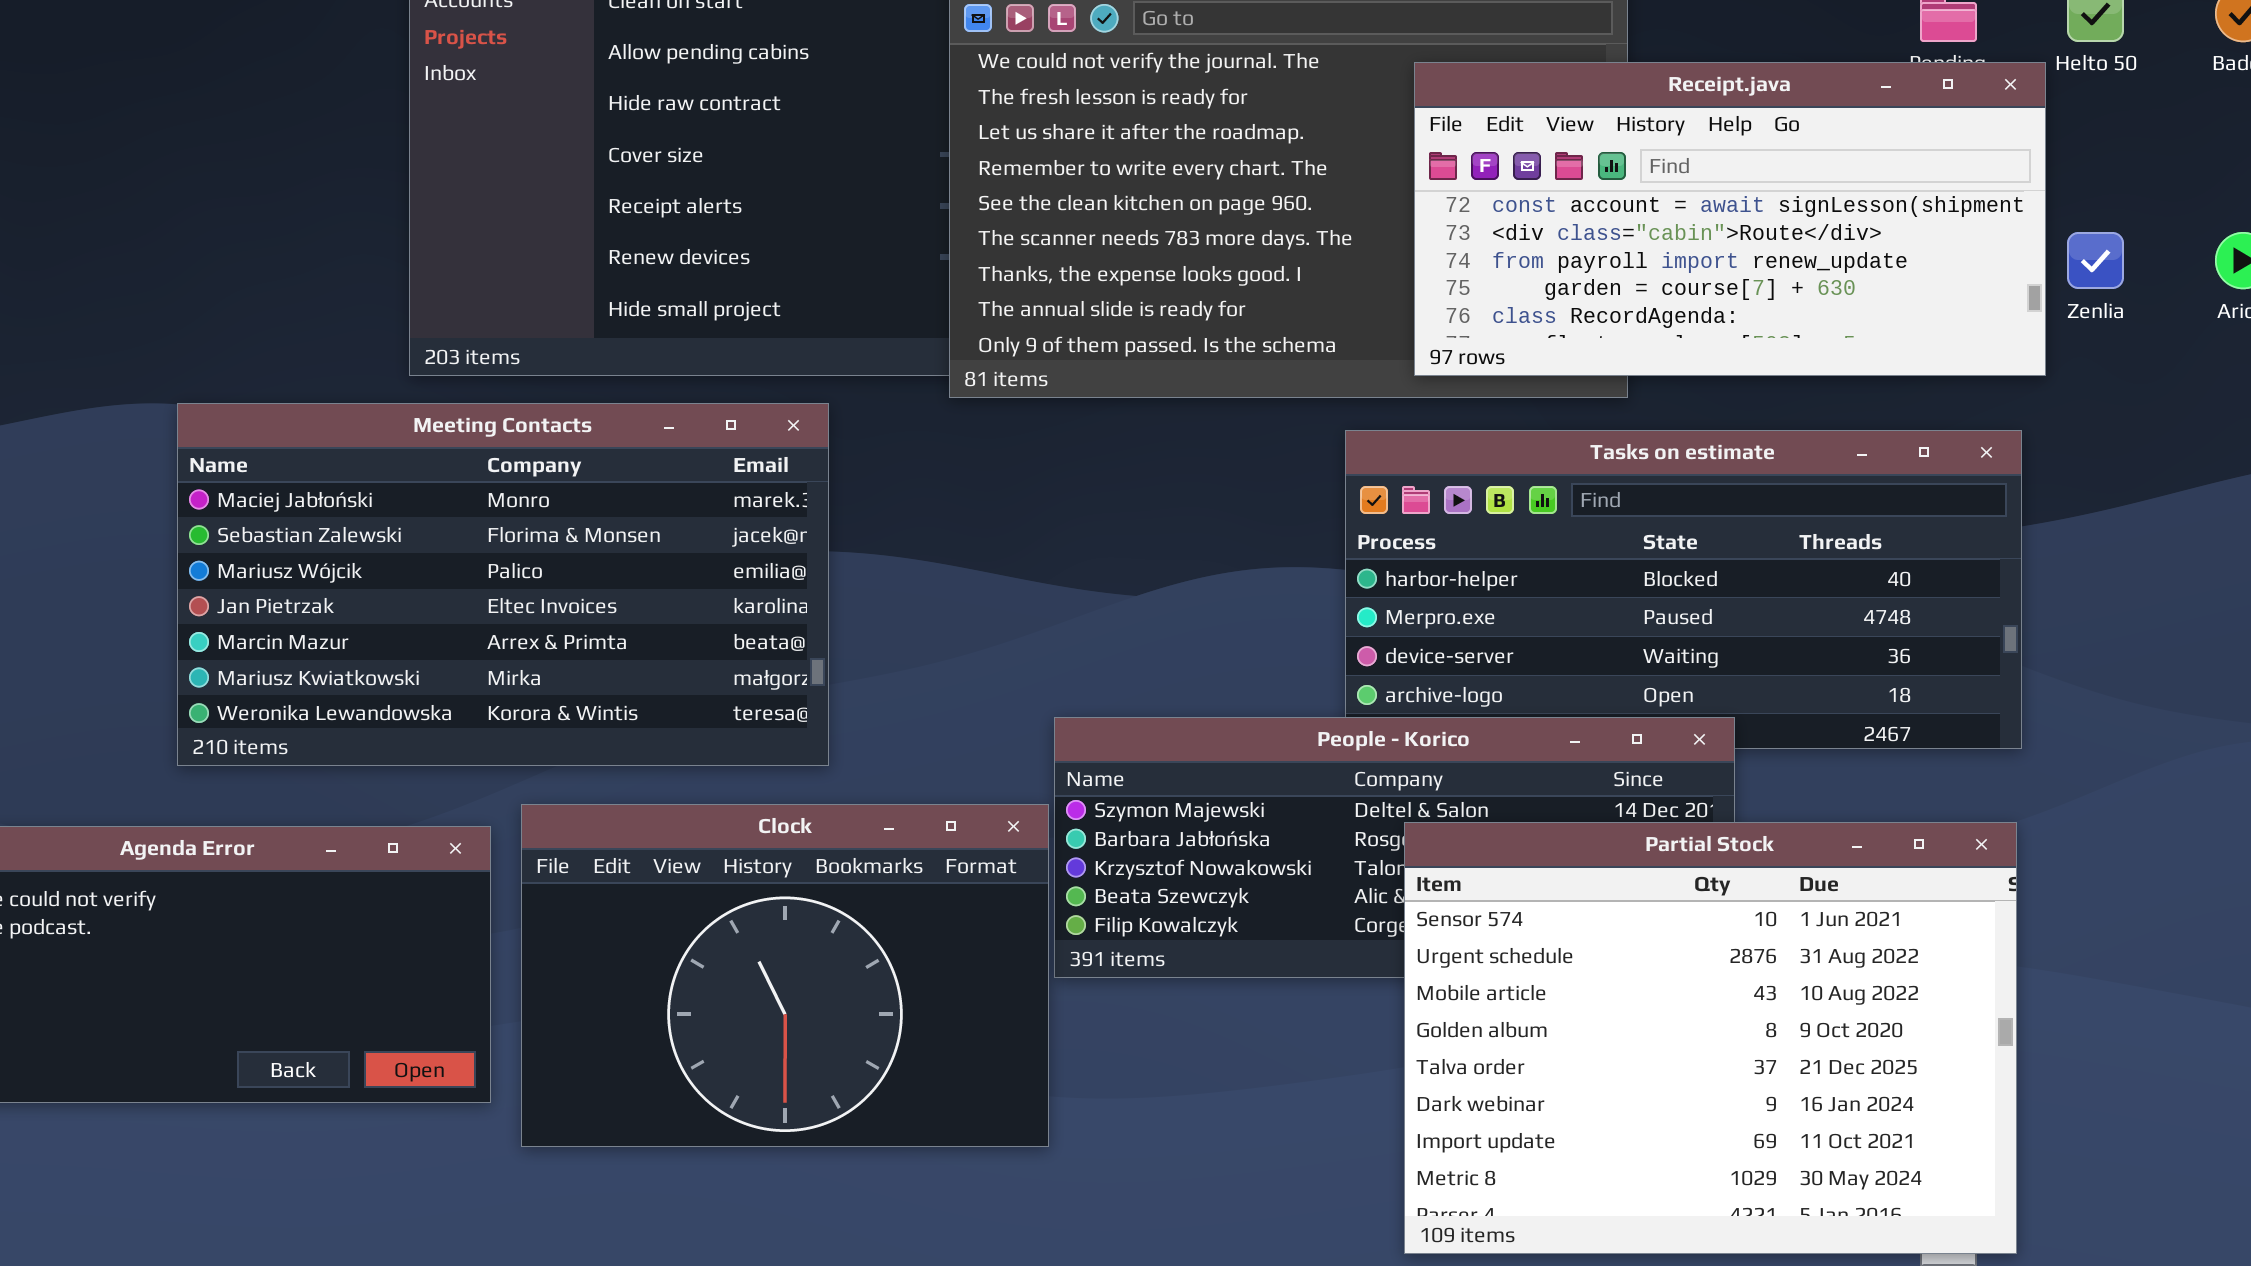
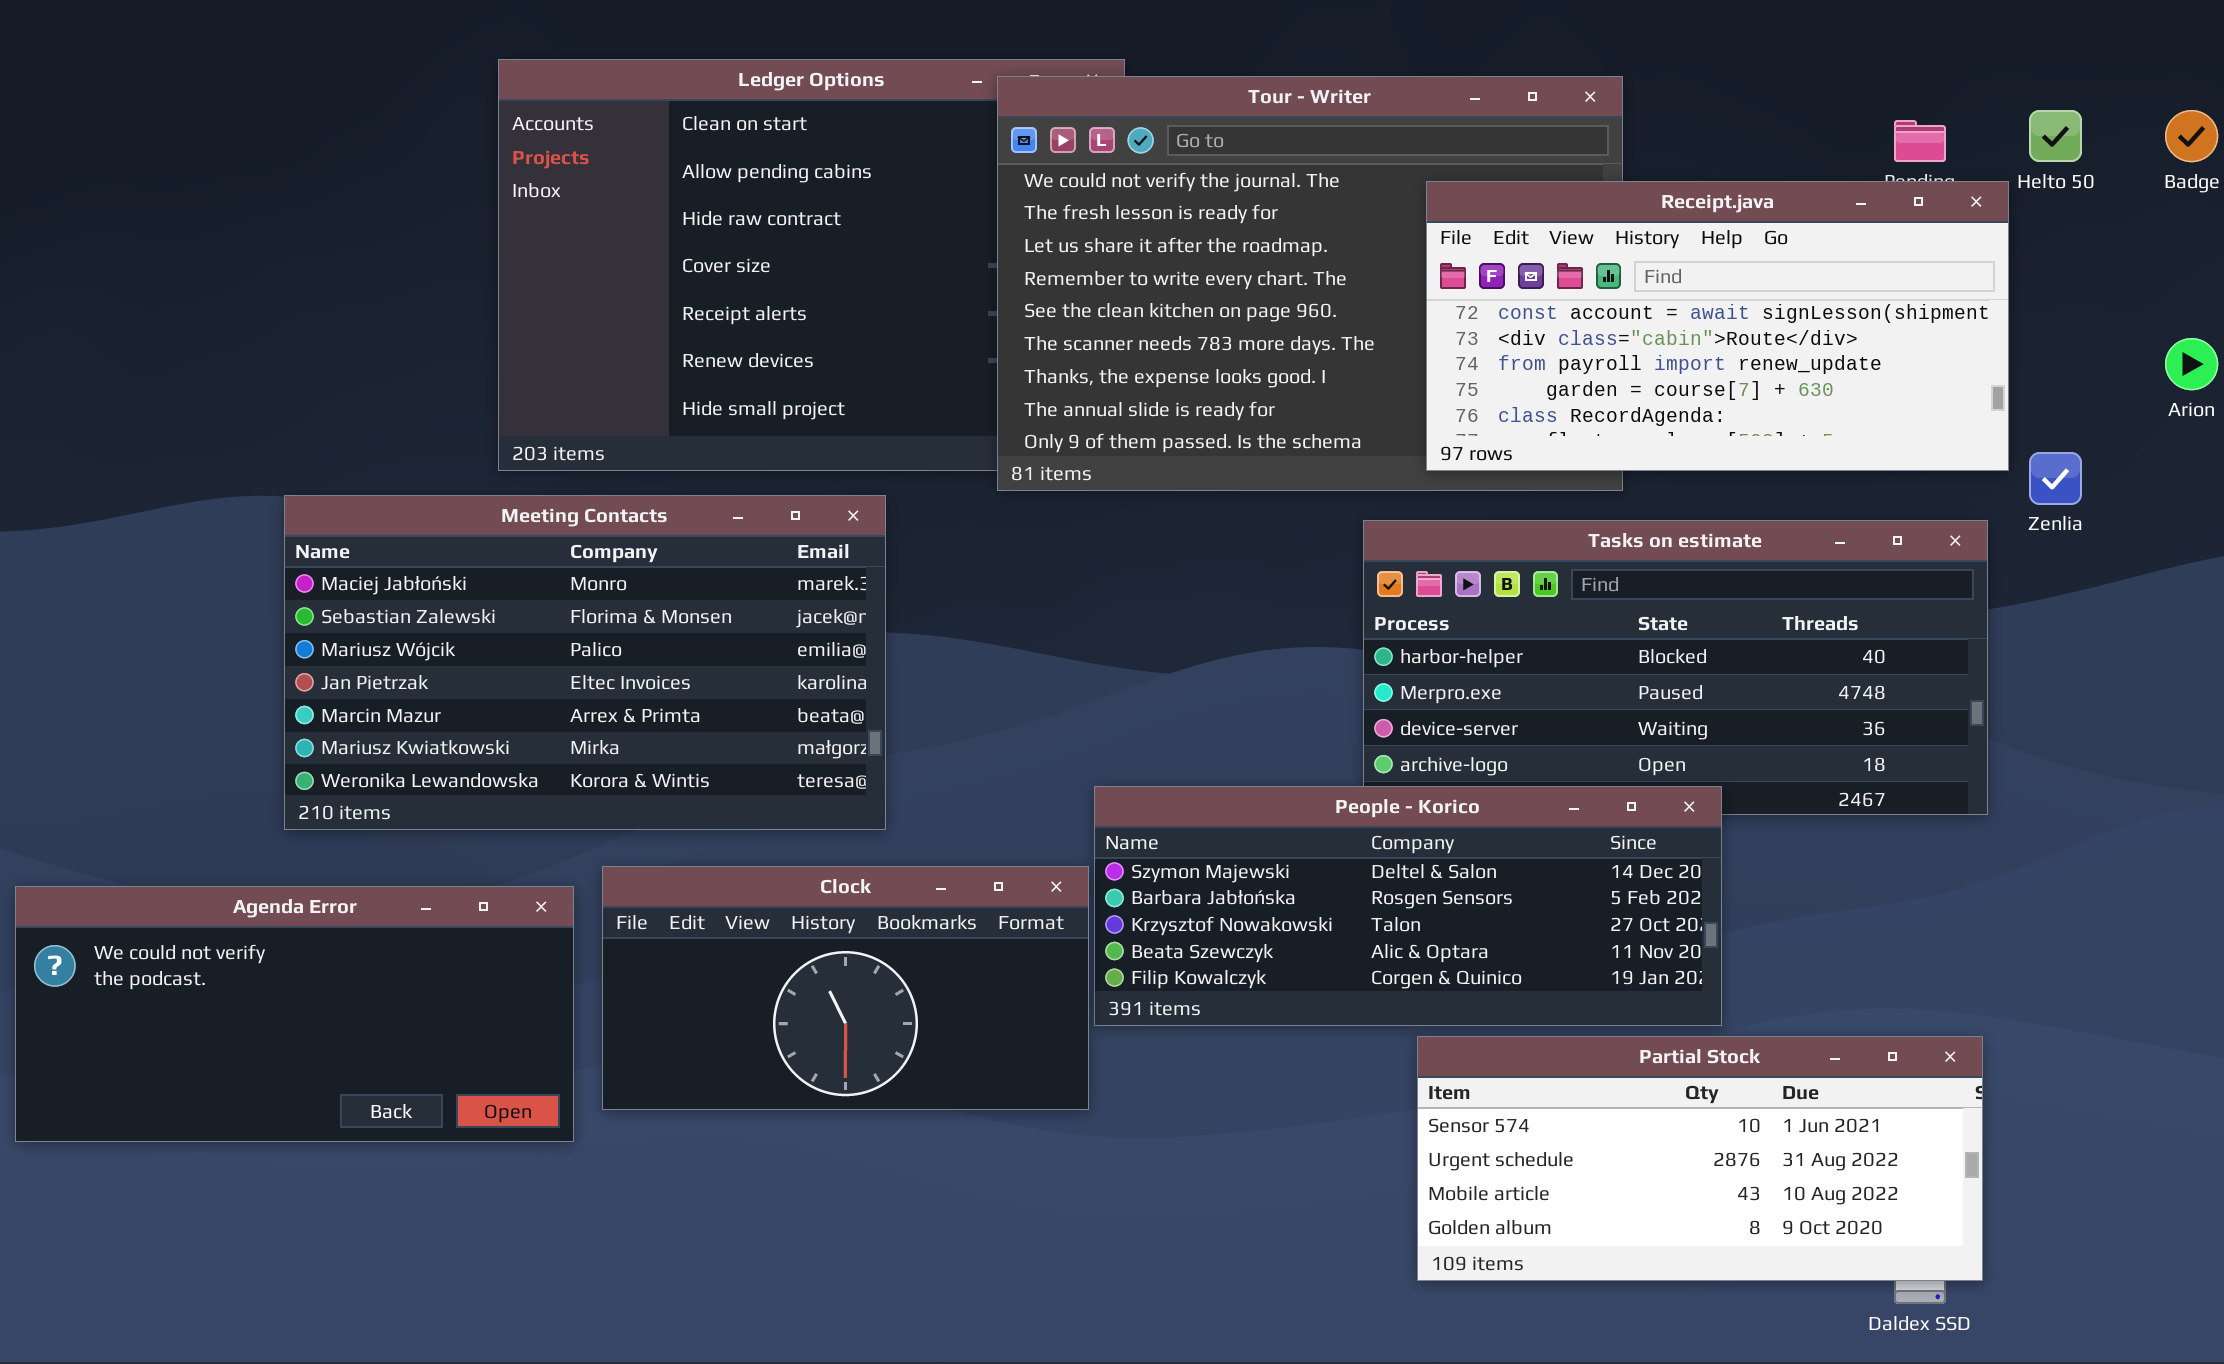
Zenlia: [2067,232,2124,289] -> [2029,452,2082,505], moved
Clock: [521,804,1049,1147] -> [602,866,1089,1110], resized
Partial Stock: [1404,822,2017,1254] -> [1417,1036,1983,1281], resized

